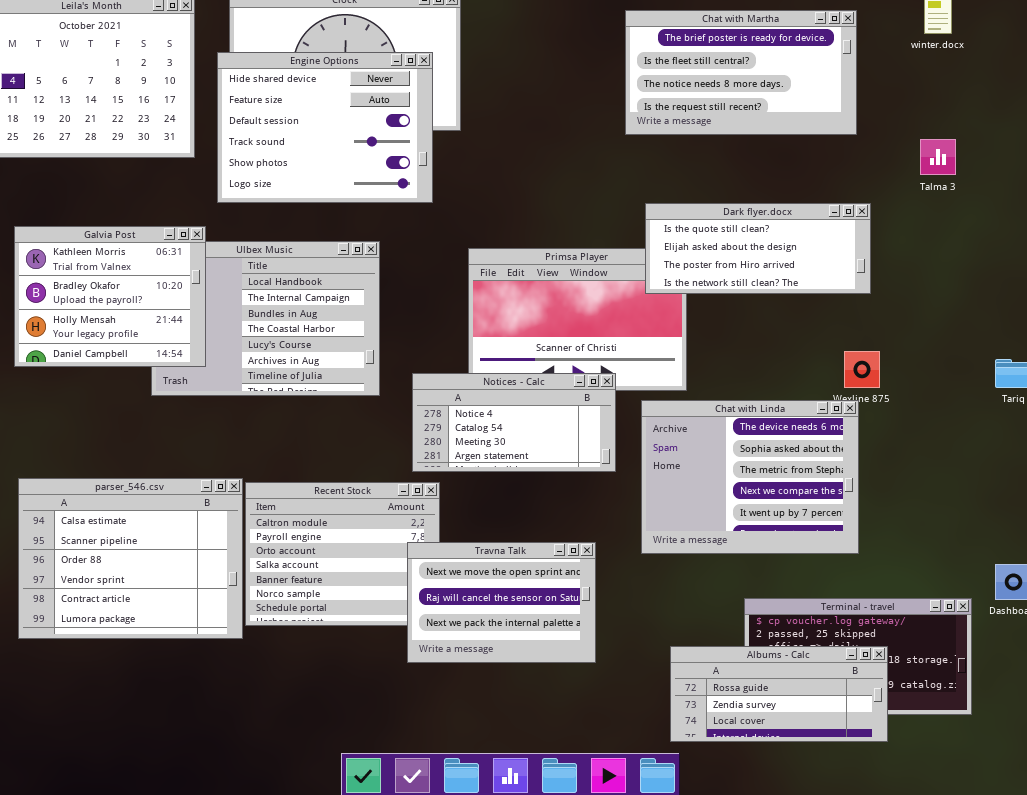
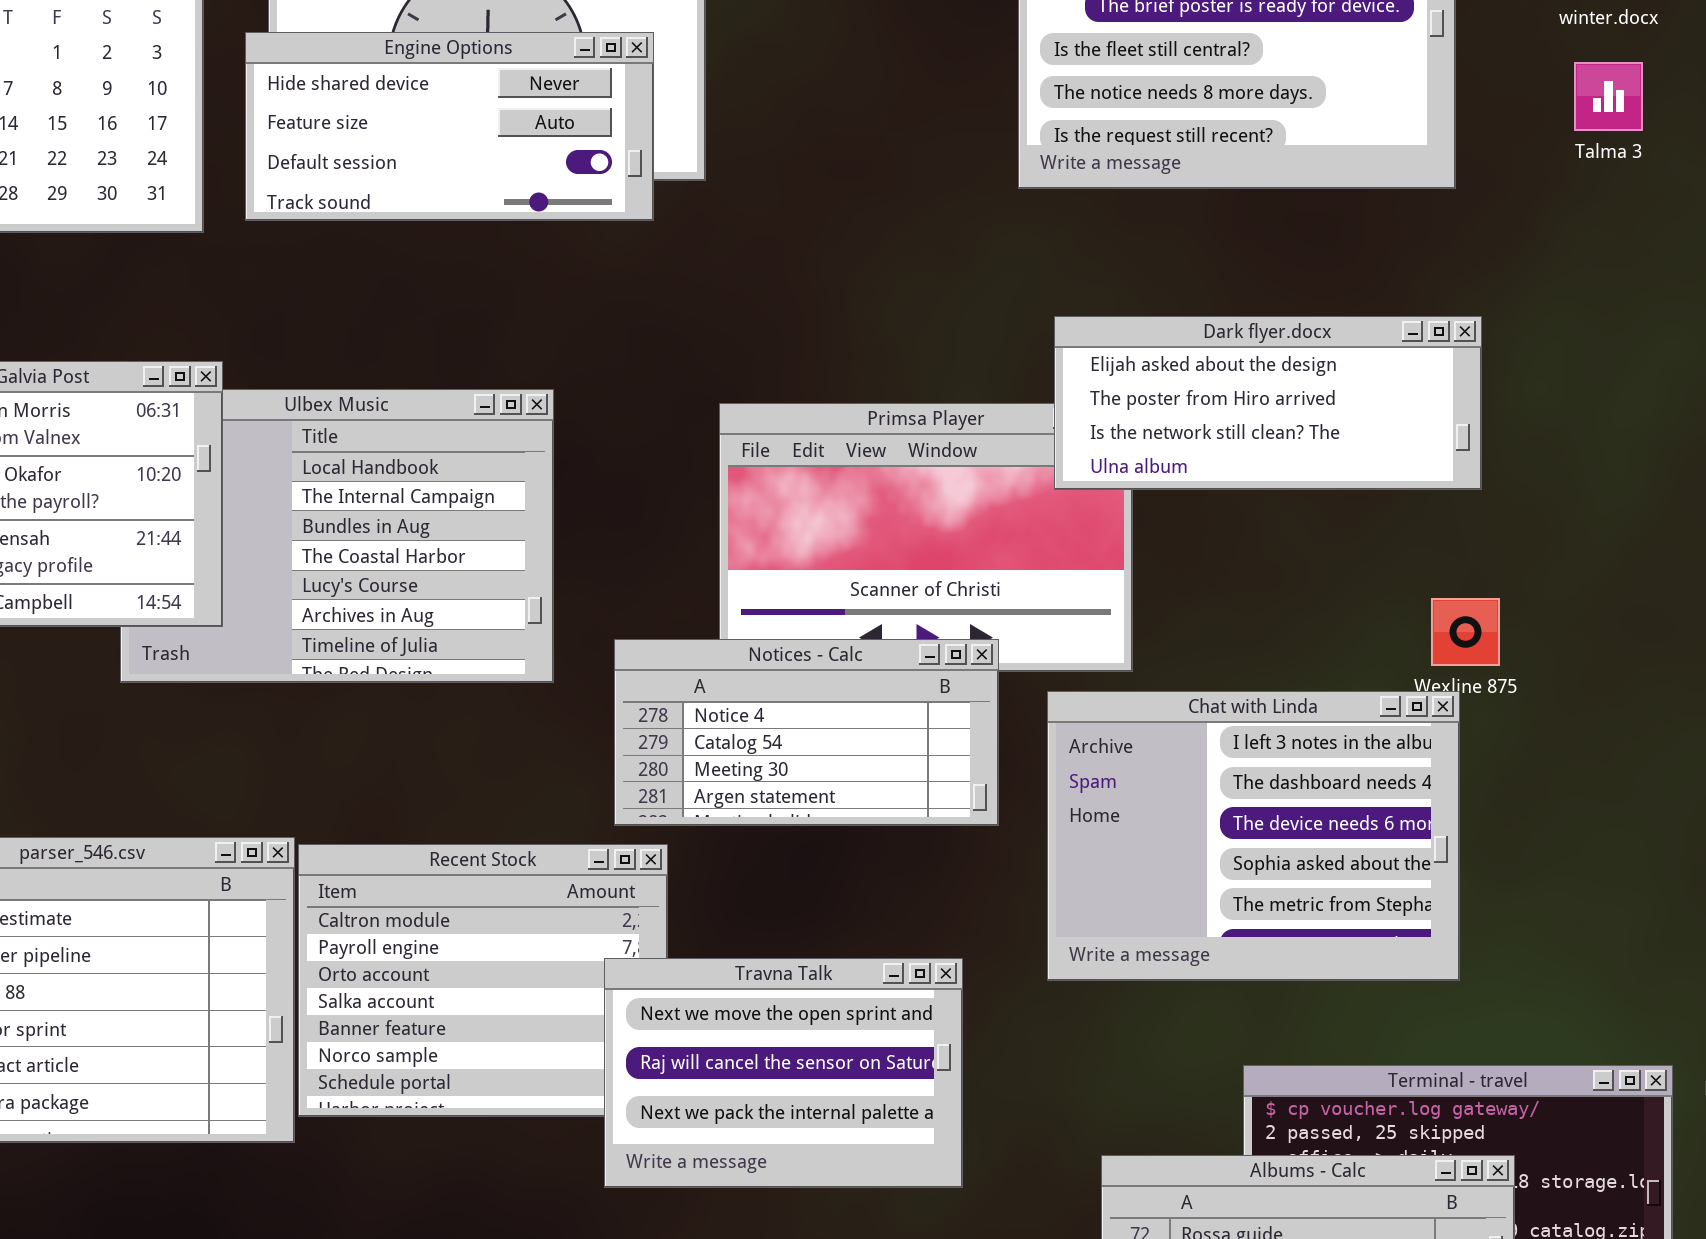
Engine Options: [217,52,433,203] -> [245,32,654,221], resized
Talma 3: [920,139,956,175] -> [1574,62,1643,131], moved
Dark flyer.docx: [645,203,871,294] -> [1054,316,1482,490], scrolled down 1 row
Chat with Linda: [641,400,859,554] -> [1047,691,1460,981], scrolled up 2 rows

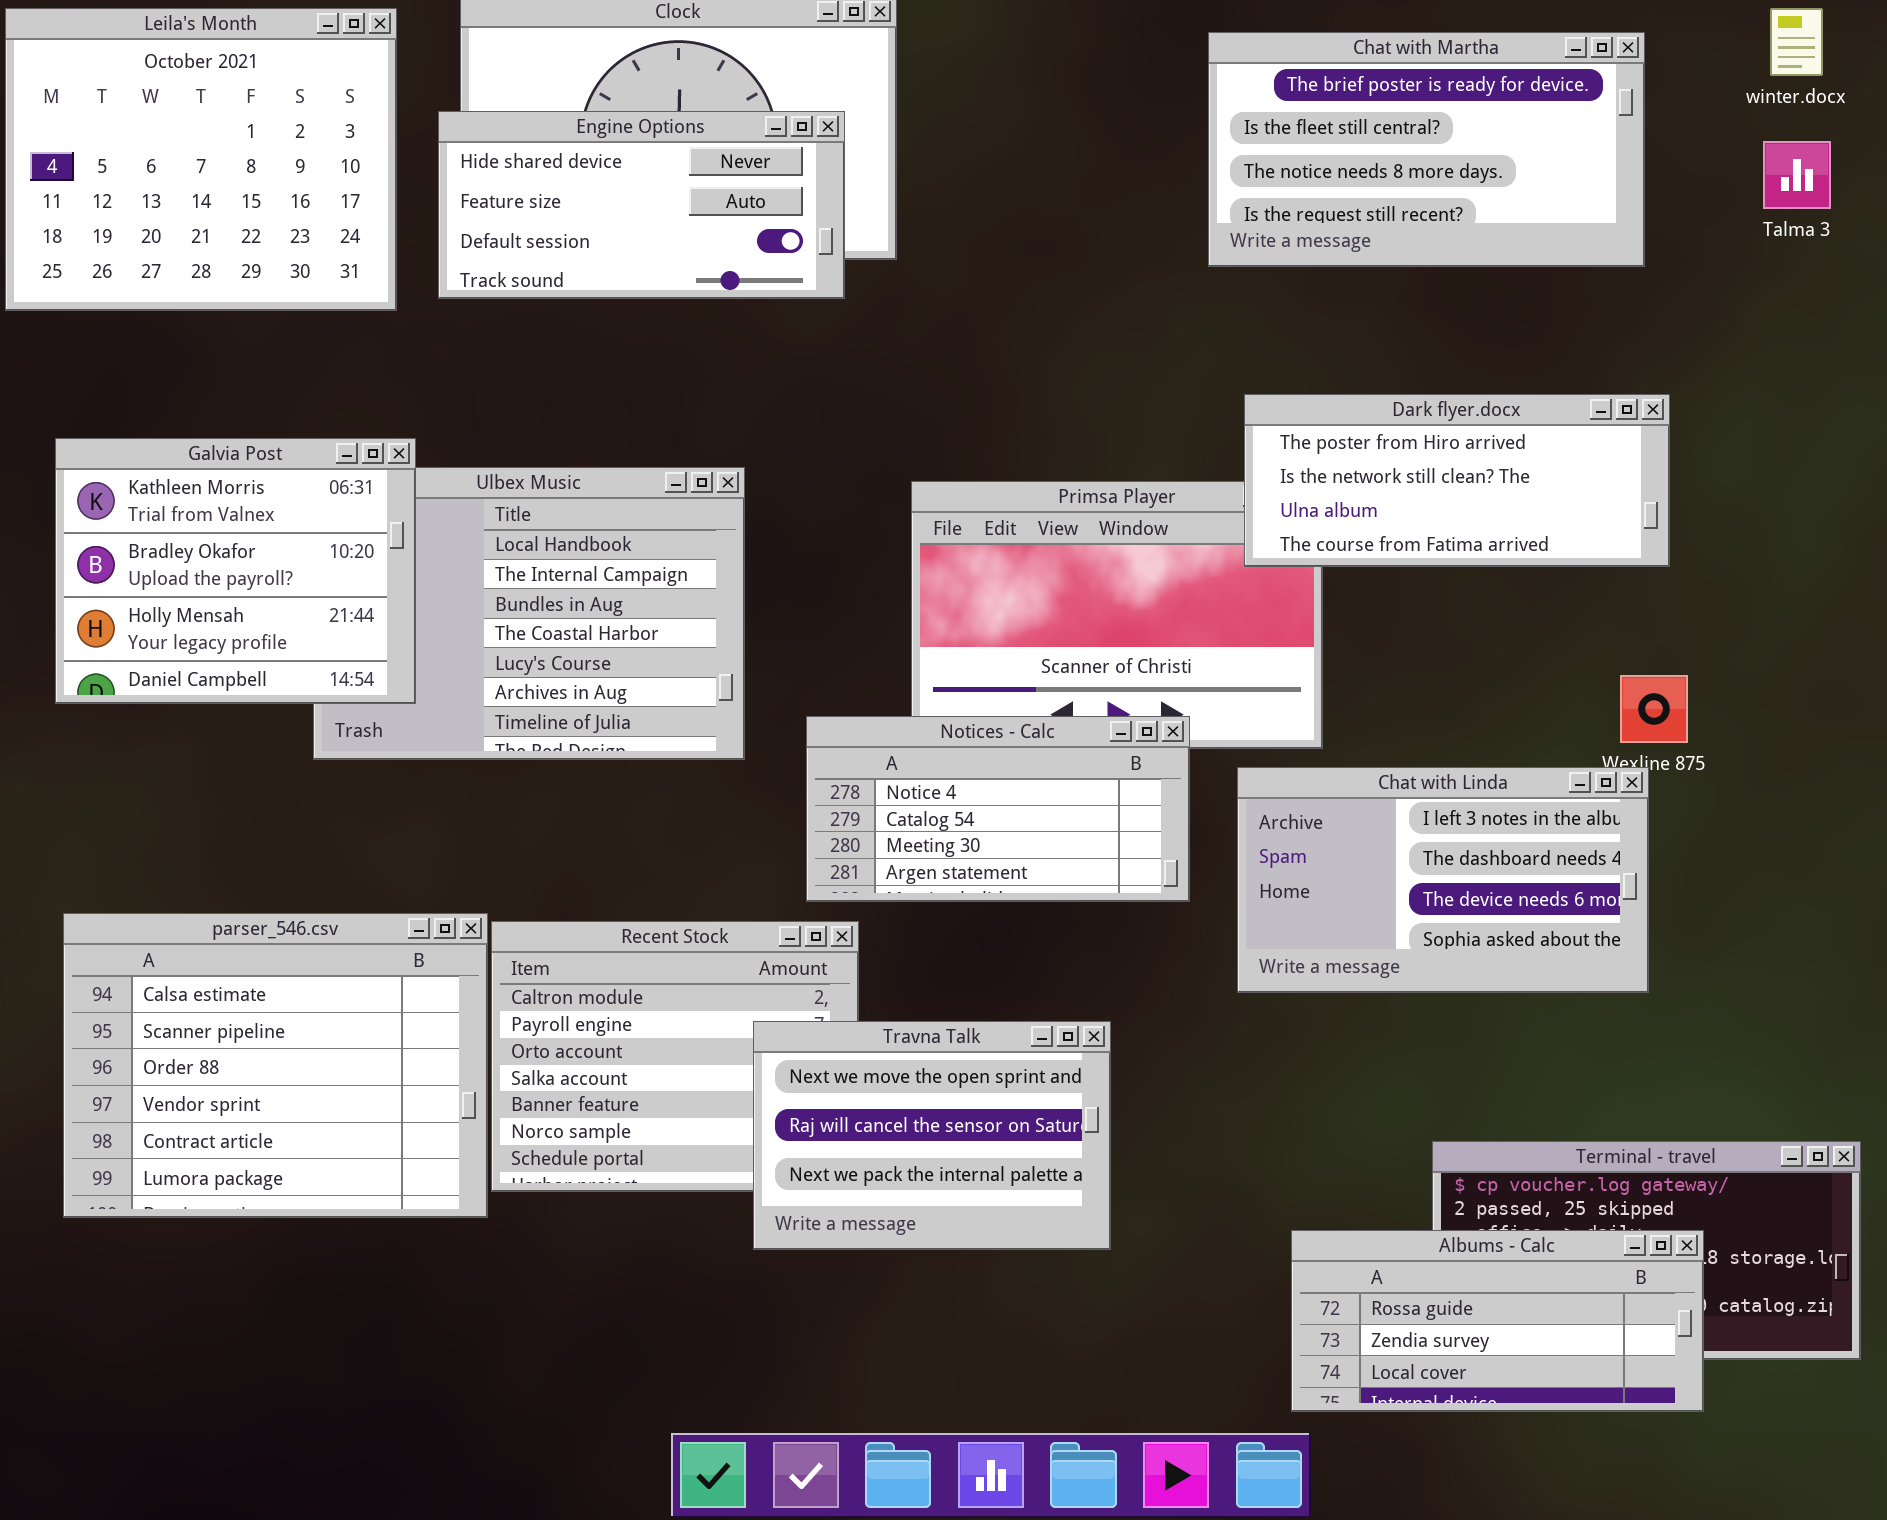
Dark flyer.docx: [1054,316,1482,490] -> [1244,394,1670,567], scrolled down 1 row
Chat with Linda: [1047,691,1460,981] -> [1237,767,1649,993], resized
Travna Talk: [604,958,963,1188] -> [753,1021,1111,1250], moved

